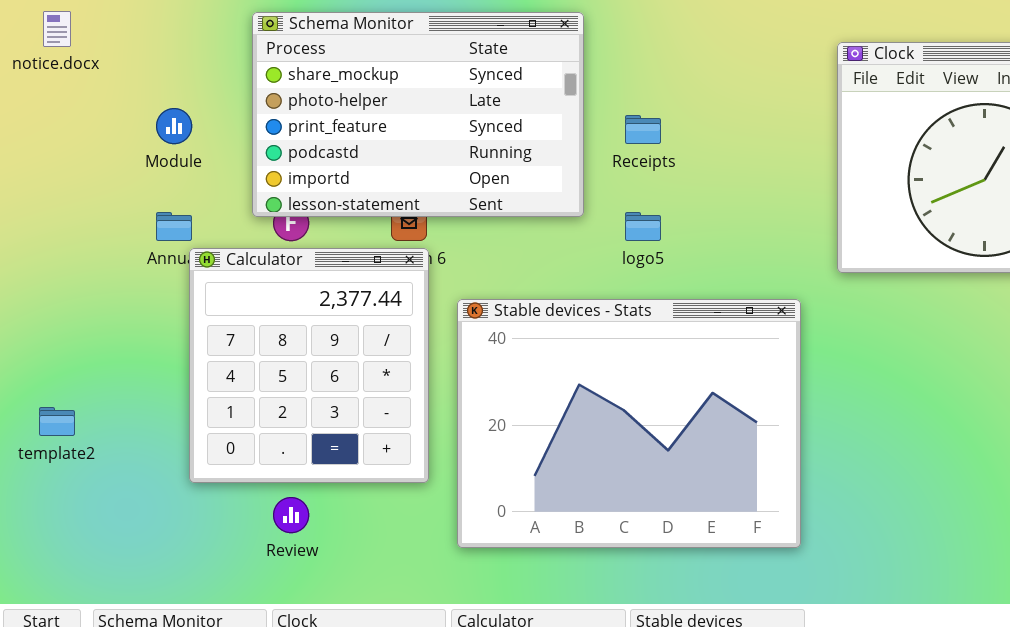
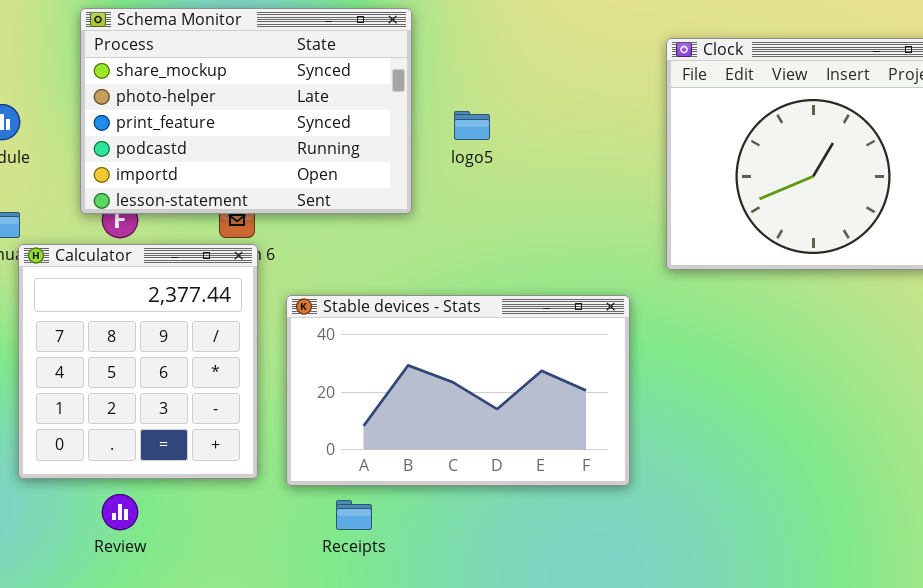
Receipts: [625,115,661,144] -> [336,500,372,530], moved
logo5: [625,212,661,241] -> [454,111,490,140], moved
Stable devices - Stats: [457,299,801,548] -> [286,295,630,486], resized

